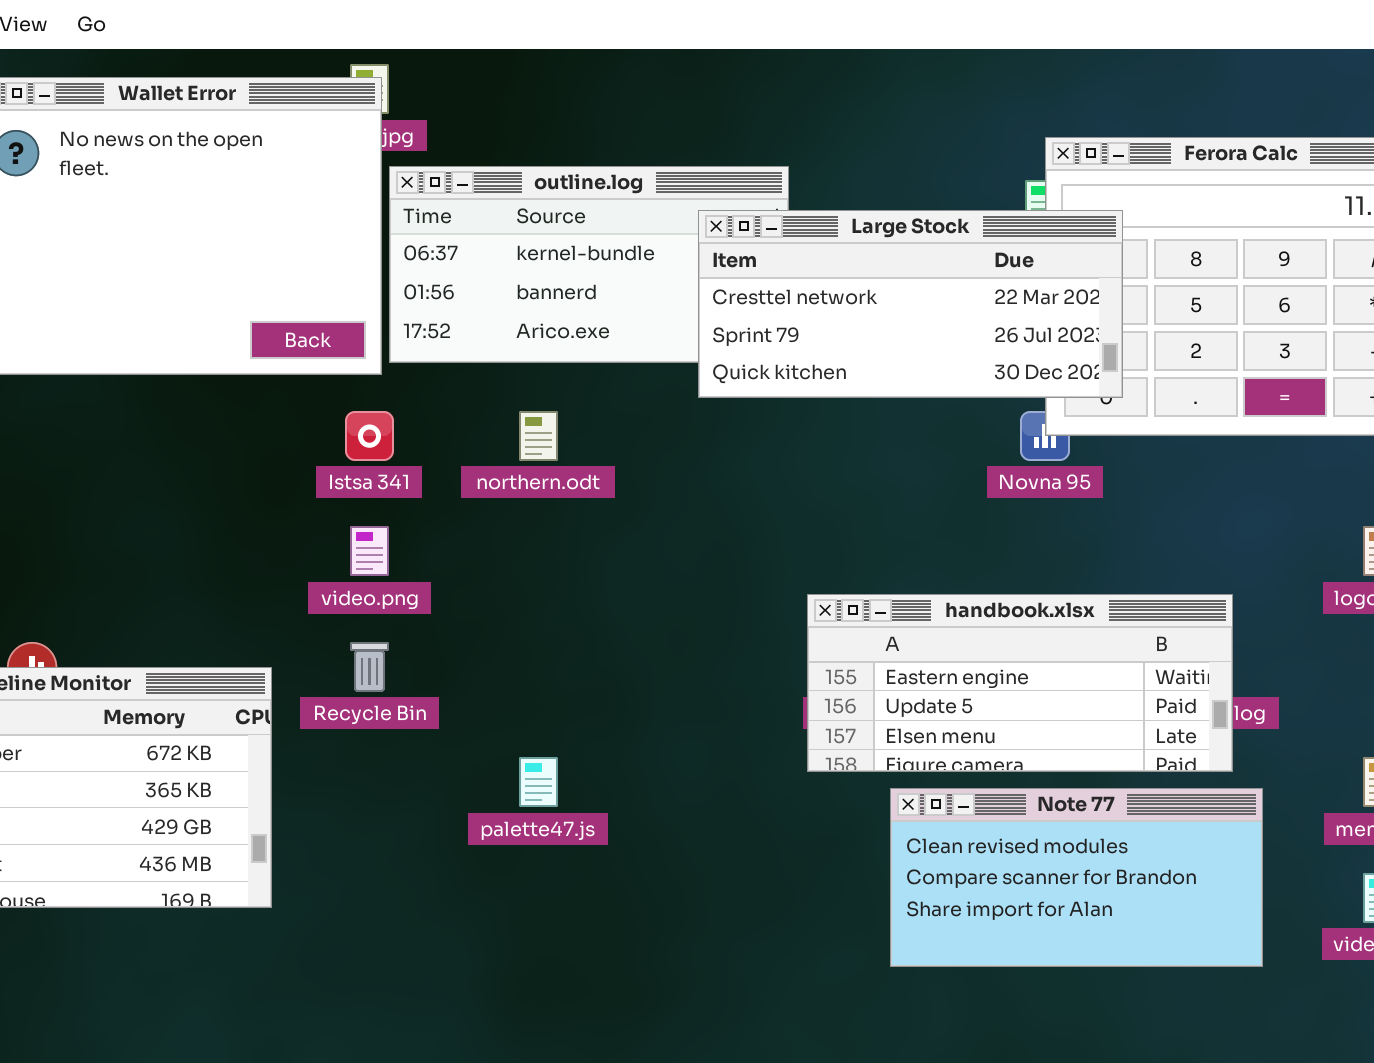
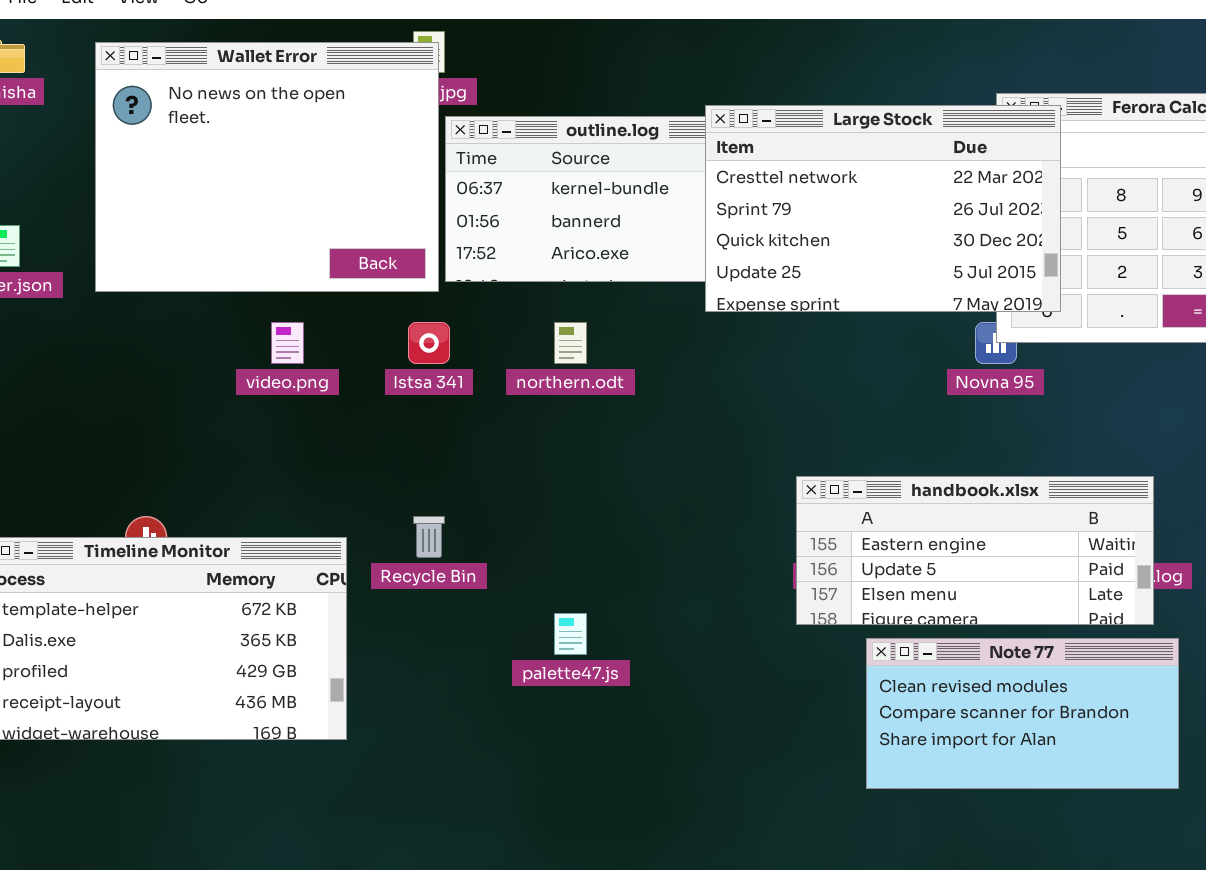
Large Stock: [698,210,1123,398] -> [705,105,1061,312], resized
video.png: [350,526,389,576] -> [271,322,304,364], moved

